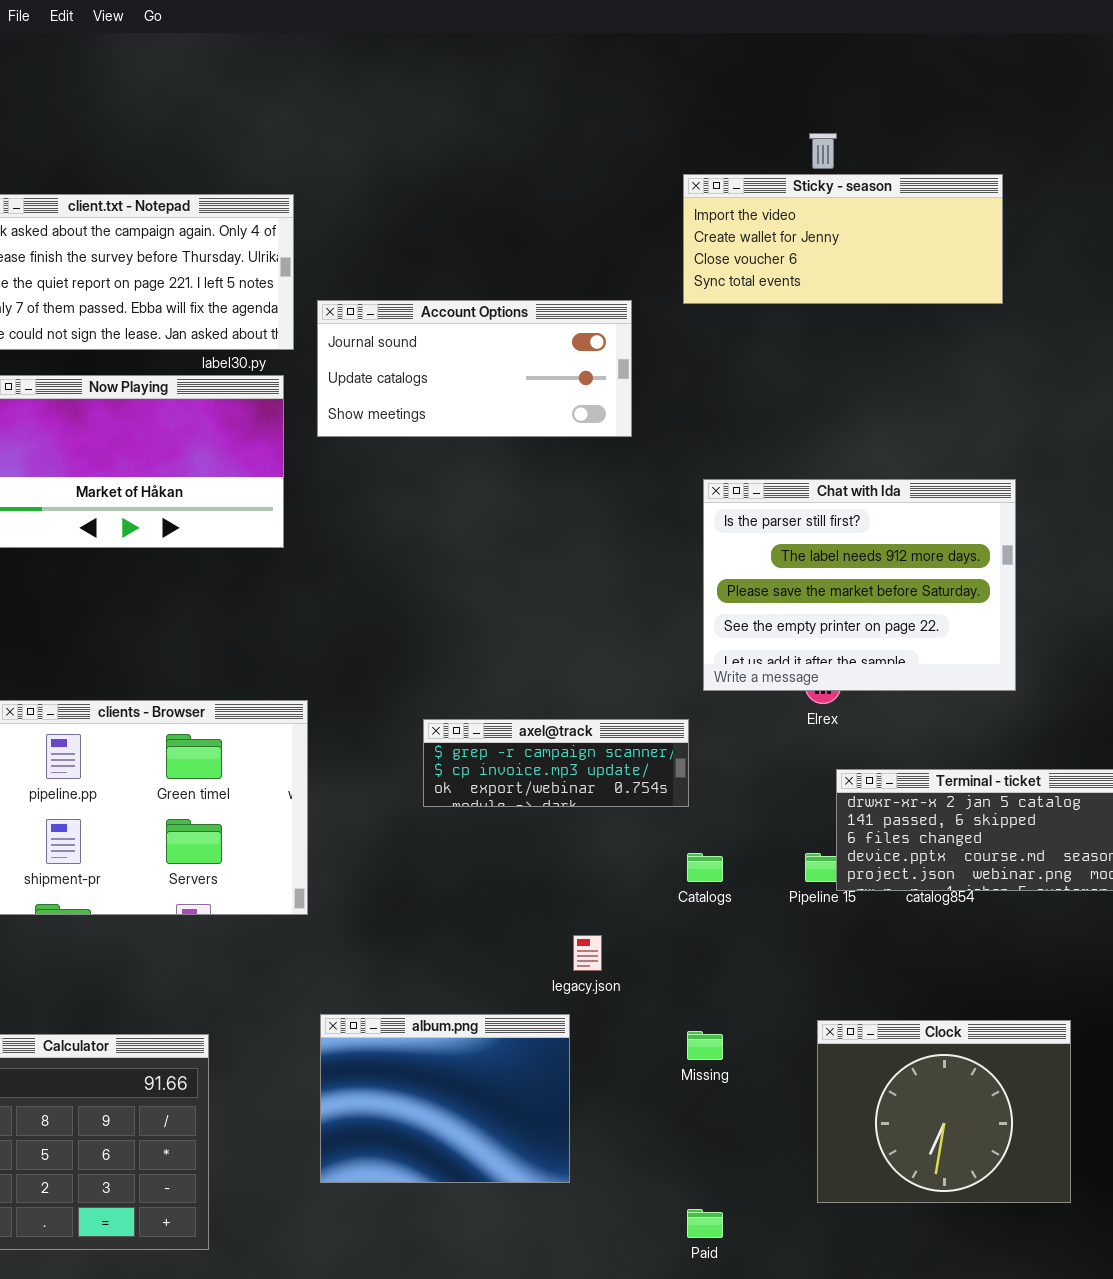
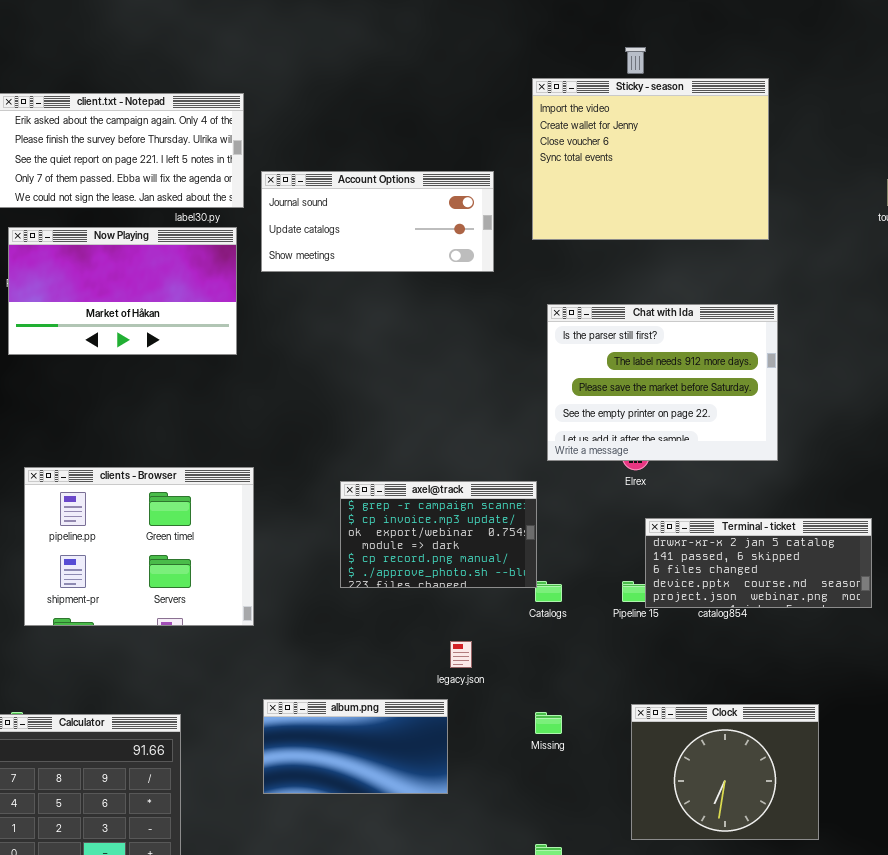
Sticky - season: [683,174,1003,304] -> [532,78,769,240], resized
axel@track: [423,719,689,807] -> [340,481,537,588], resized
album.png: [320,1014,570,1183] -> [263,699,448,794], resized

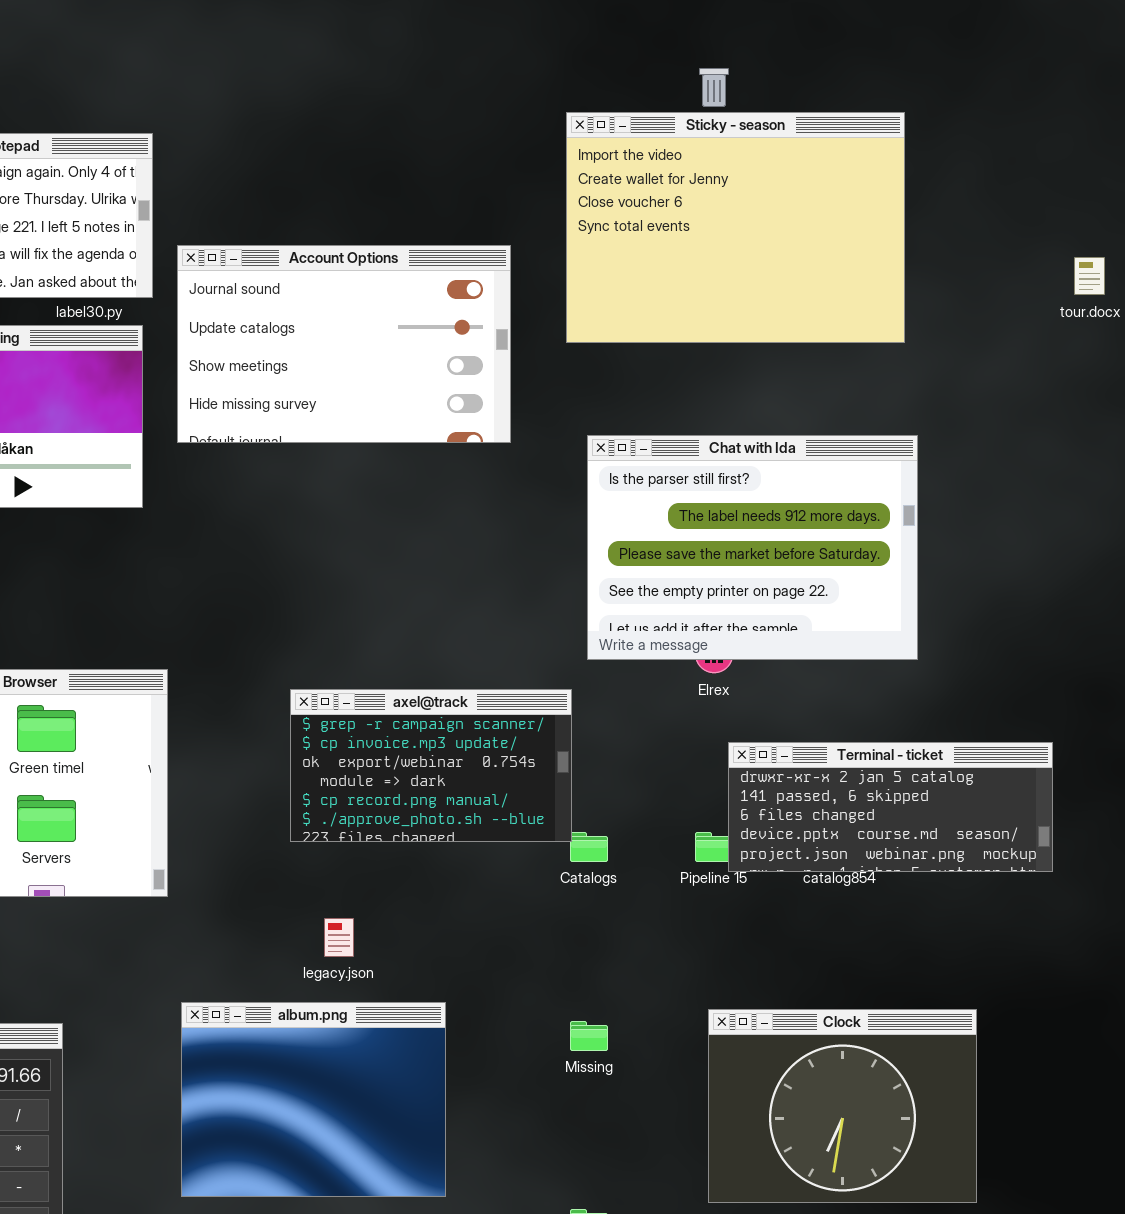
Account Options: [261,171,494,272] -> [177,245,511,443], resized
legacy.json: [450,641,472,668] -> [324,918,354,957], moved
album.png: [263,699,448,794] -> [181,1002,446,1197], resized

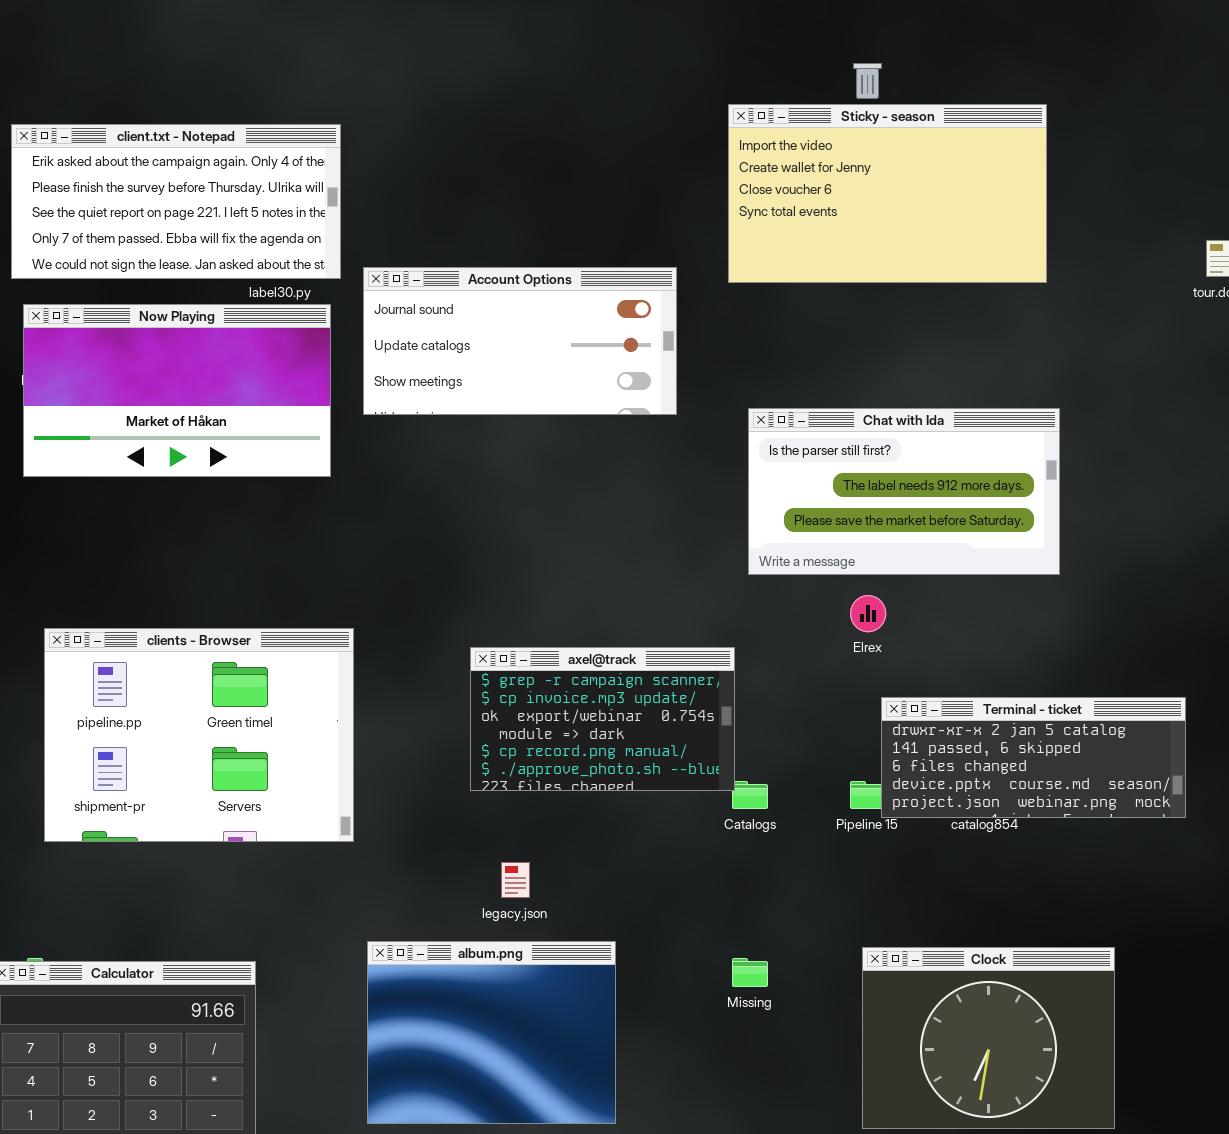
Sticky - season: [566,112,905,343] -> [728,104,1047,283], resized
Account Options: [177,245,511,443] -> [363,267,677,415], resized
Chat with Ida: [587,435,918,660] -> [748,408,1060,575], resized

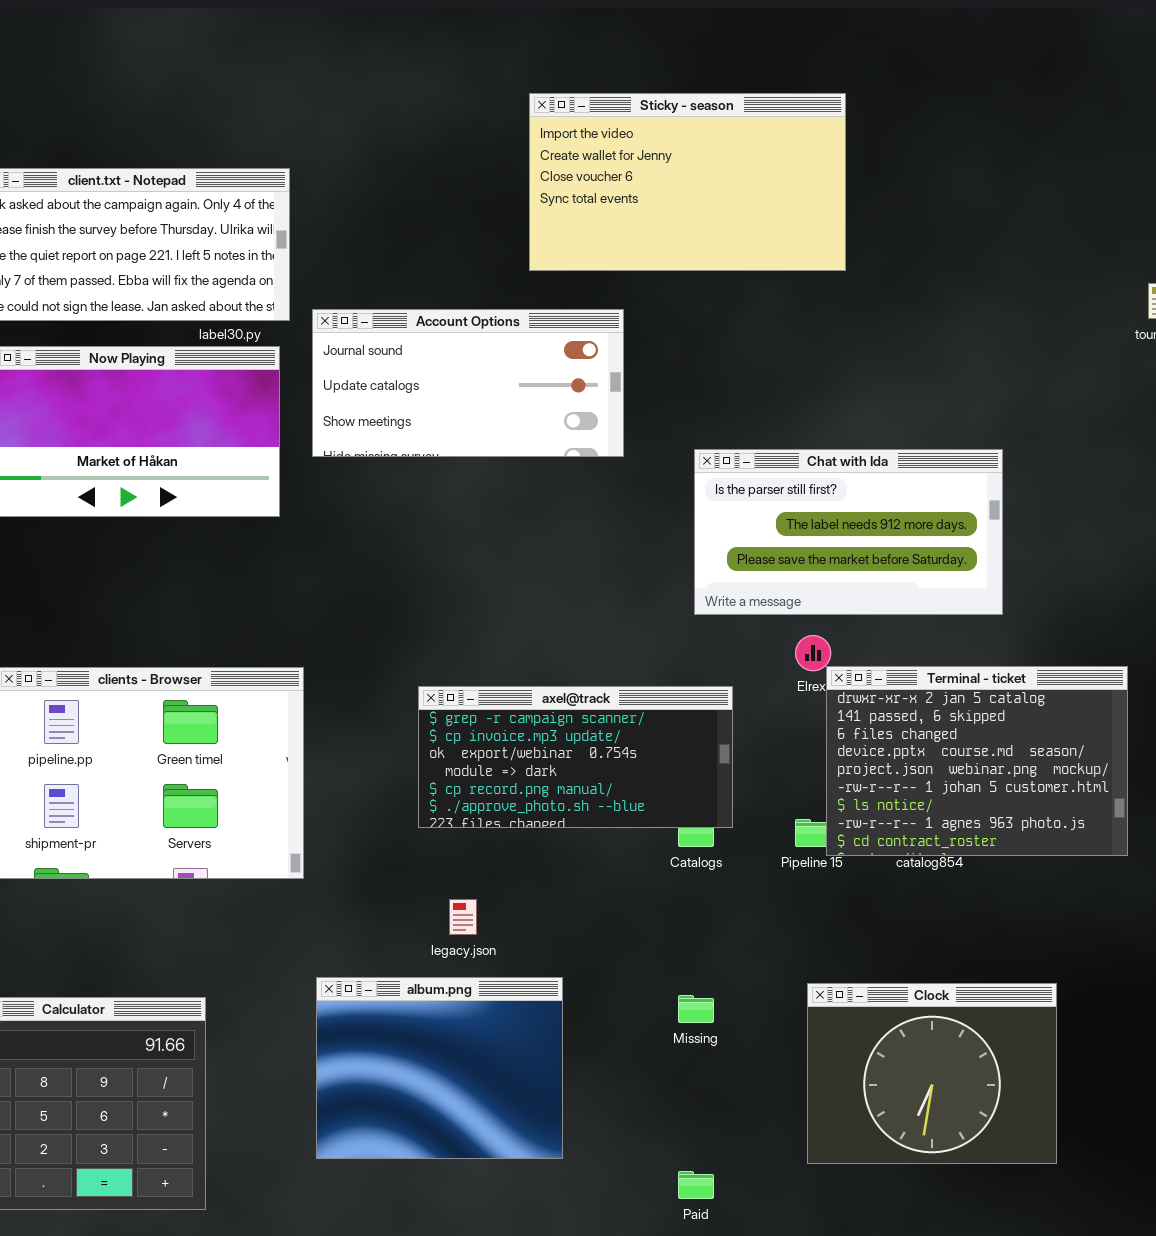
Sticky - season: [728,104,1047,283] -> [529,93,846,271], moved
axel@track: [470,647,735,791] -> [418,686,733,828], resized
Terminal - ticket: [881,697,1186,818] -> [826,666,1128,856], resized

